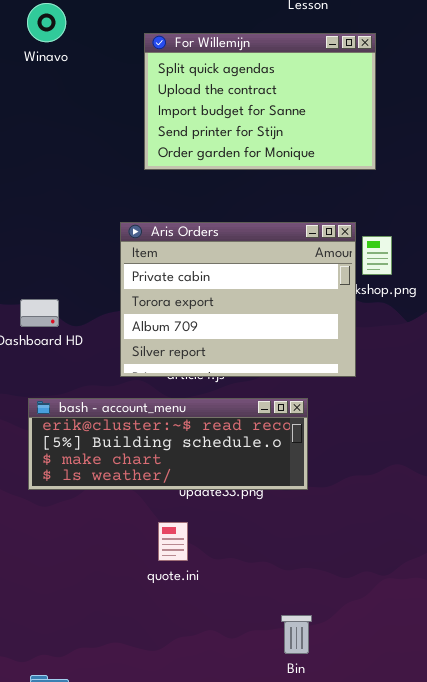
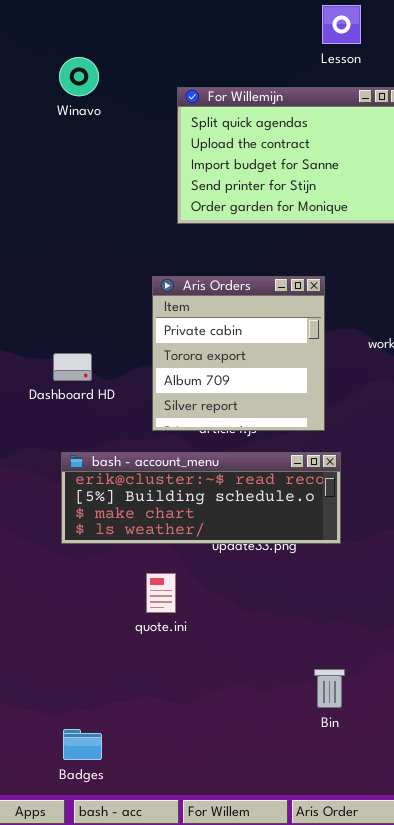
Aris Orders: [120,222,356,377] -> [152,276,325,431], resized
quote.ini: [158,522,188,561] -> [146,573,176,613], moved

